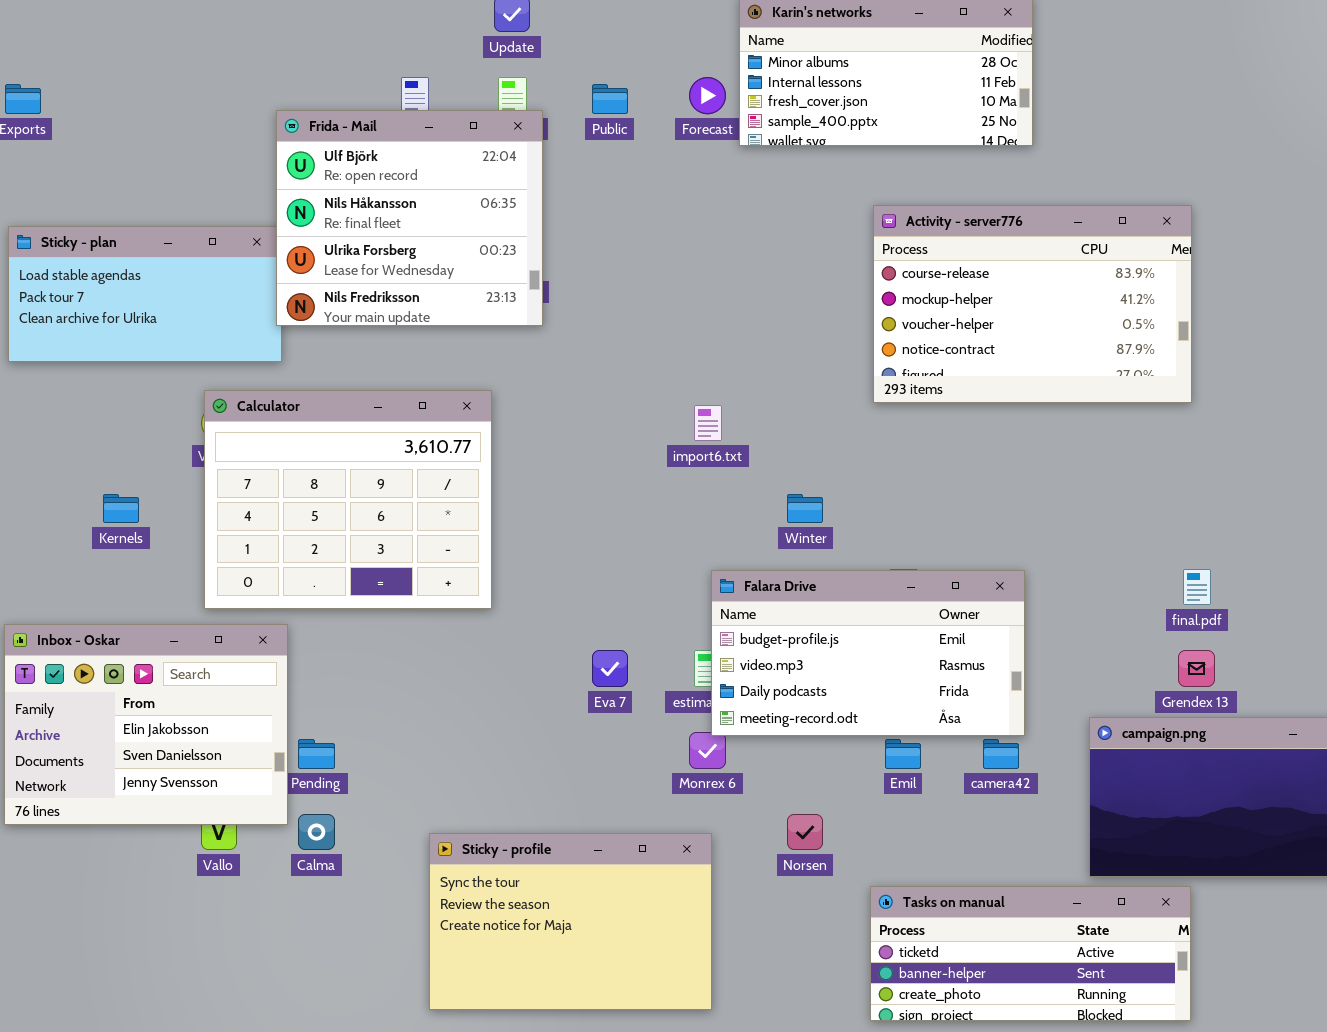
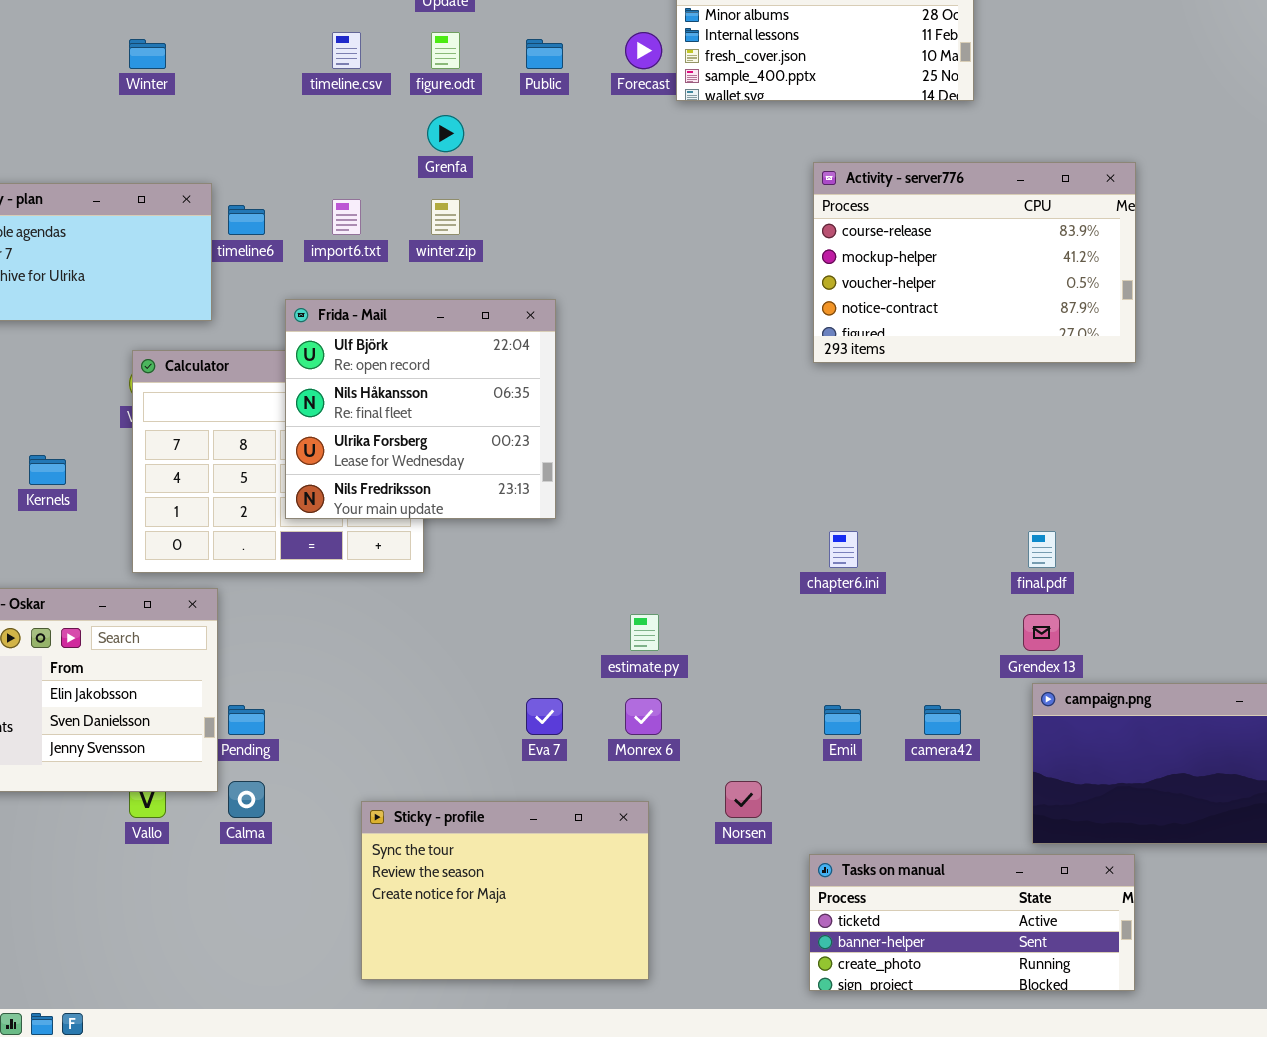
Frida - Mail: [276,110,543,326] -> [285,299,556,519], moved
import6.txt: [694,405,722,441] -> [332,199,361,235], moved
Winter: [787,494,823,523] -> [129,39,166,69], moved
final.pdf: [1183,569,1211,605] -> [1028,531,1056,568], moved
Falara Drive: [711,570,1025,736] -> none, closed
Eva 7: [592,650,628,687] -> [526,698,563,735], moved
Grendex 13: [1178,650,1215,687] -> [1023,614,1060,651], moved

